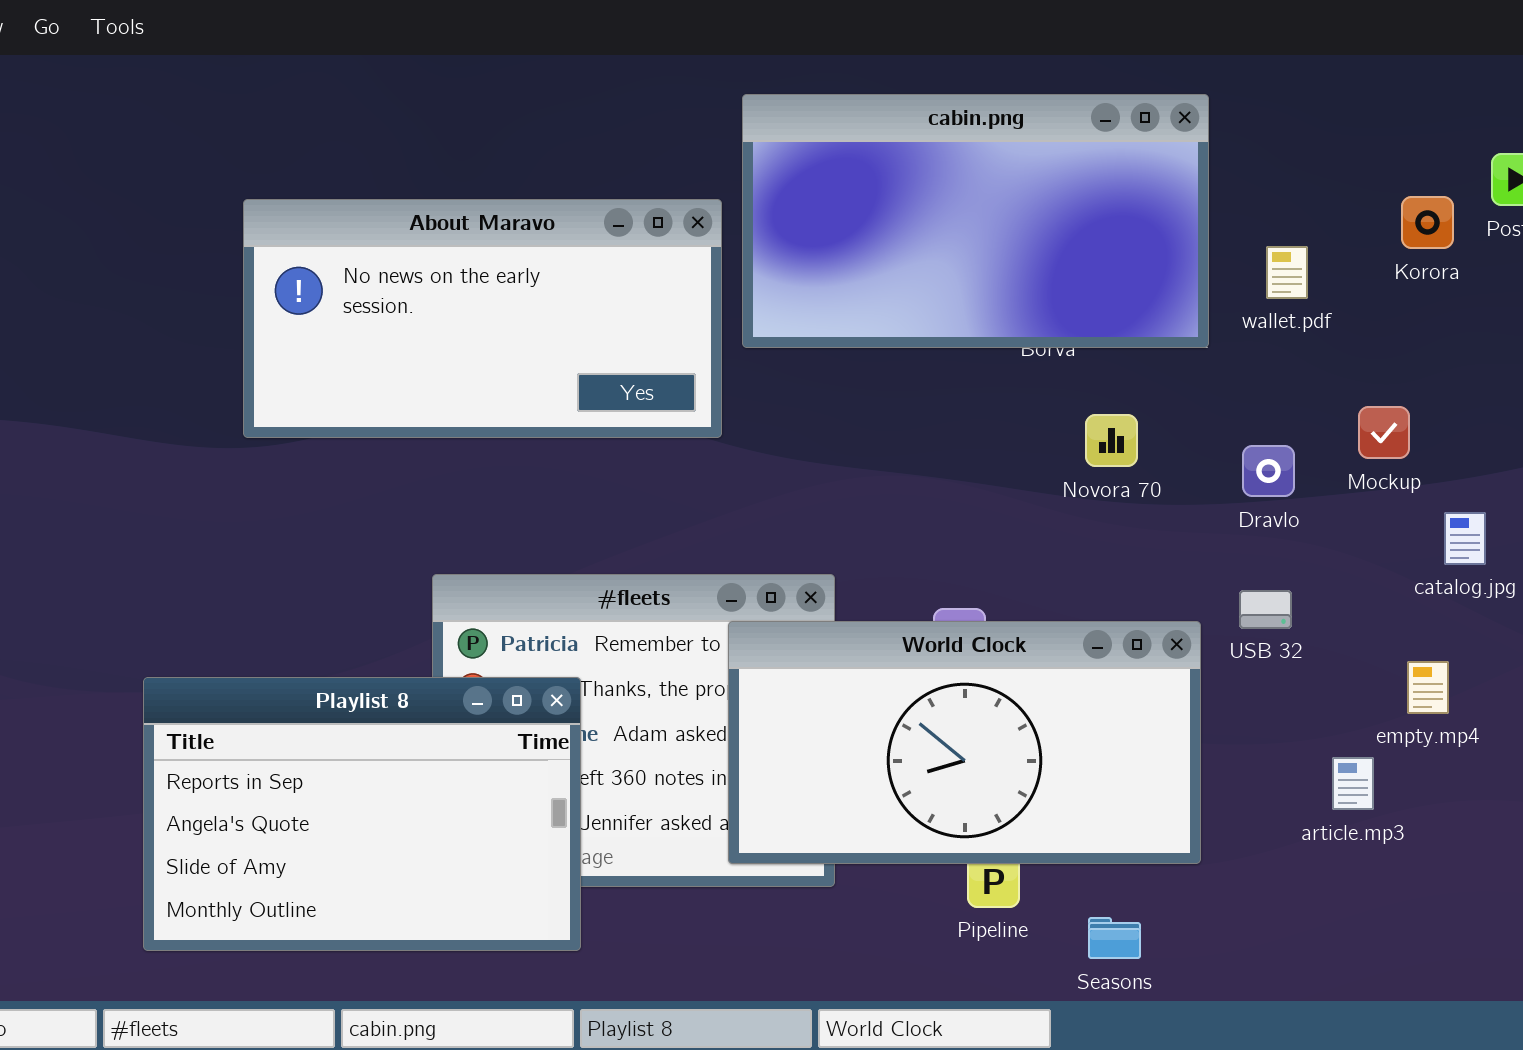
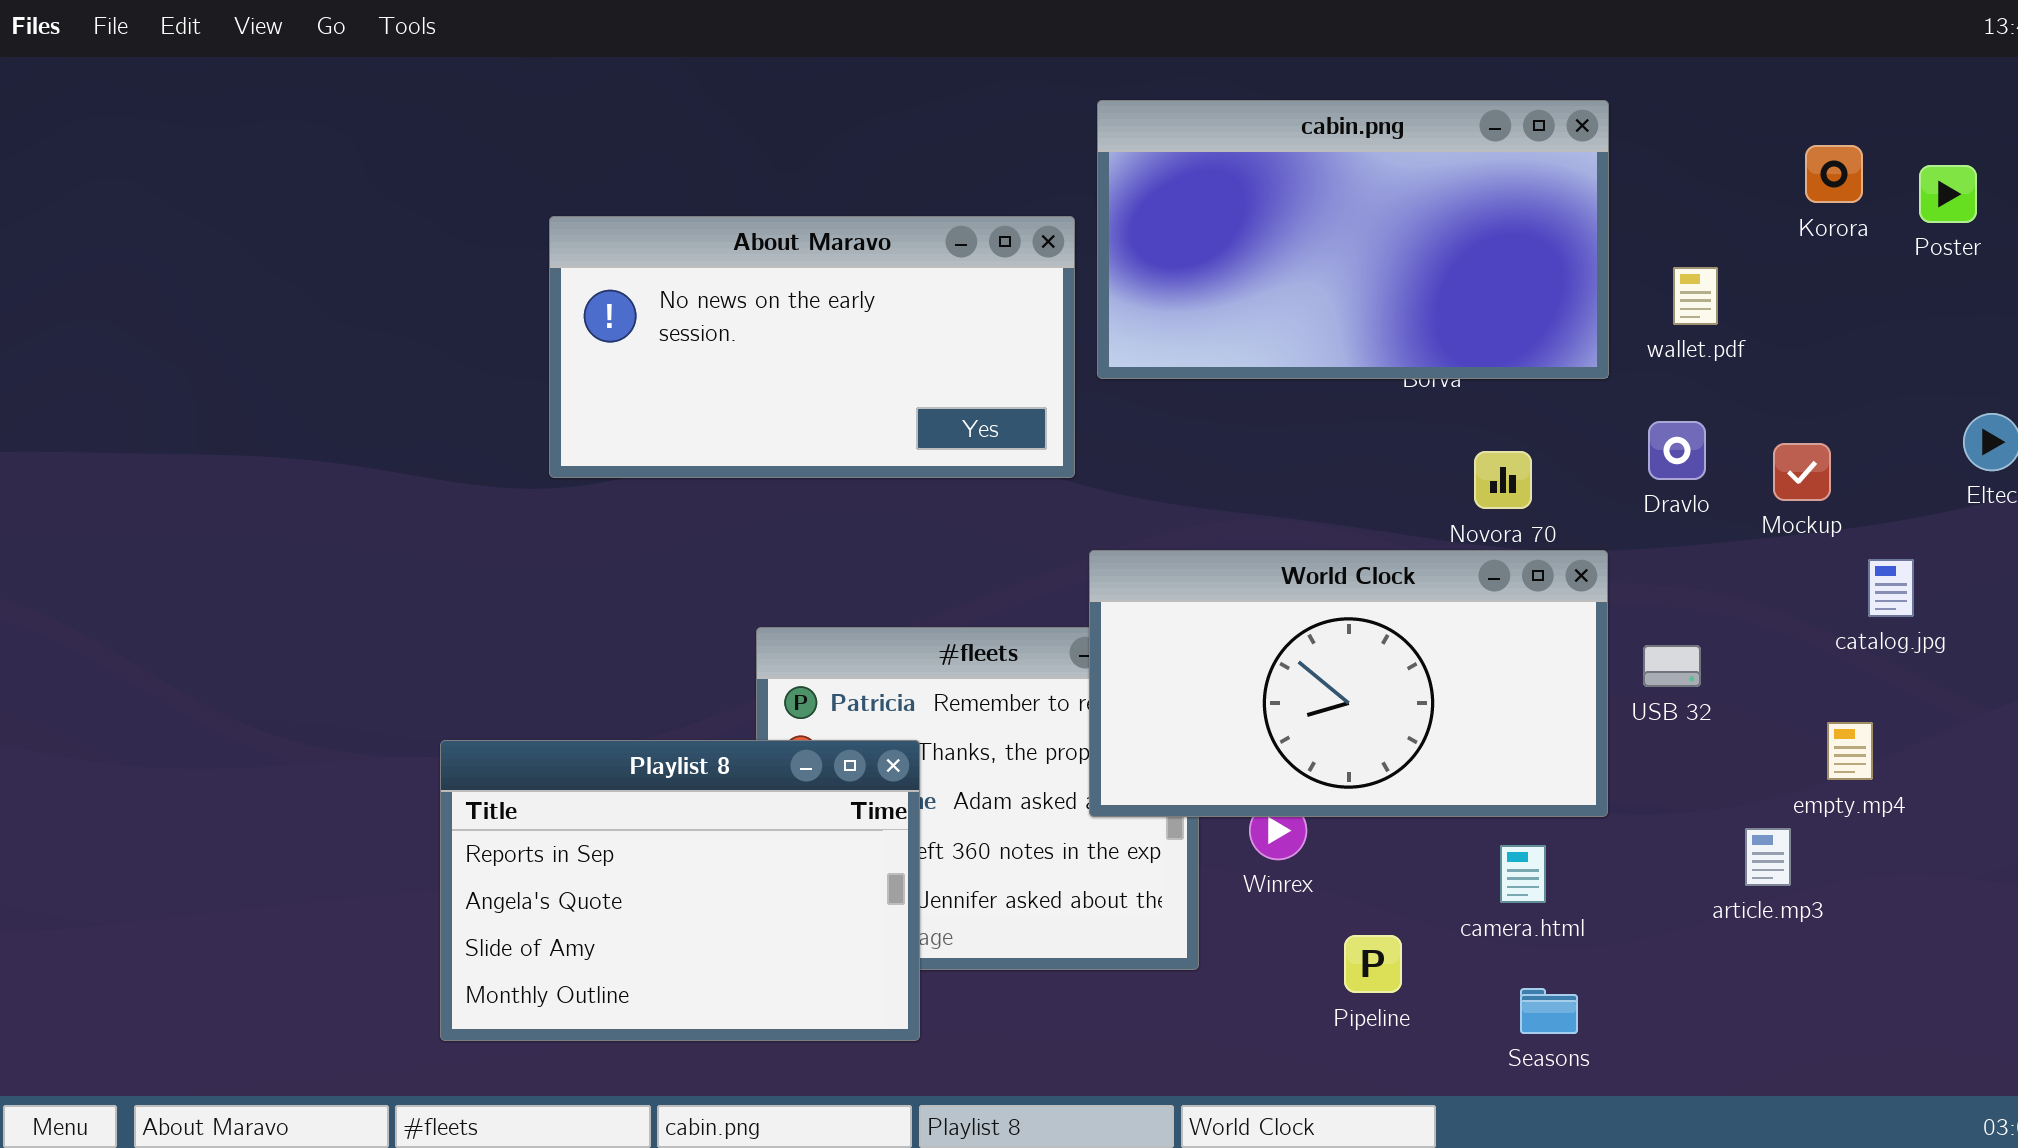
Korora: [1401,196,1454,249] -> [1805,145,1863,203], moved
Dravlo: [1242,445,1295,497] -> [1648,421,1706,480], moved
World Clock: [728,621,1201,864] -> [1089,550,1608,817], moved
Seasons: [1088,917,1141,959] -> [1520,988,1578,1034], moved

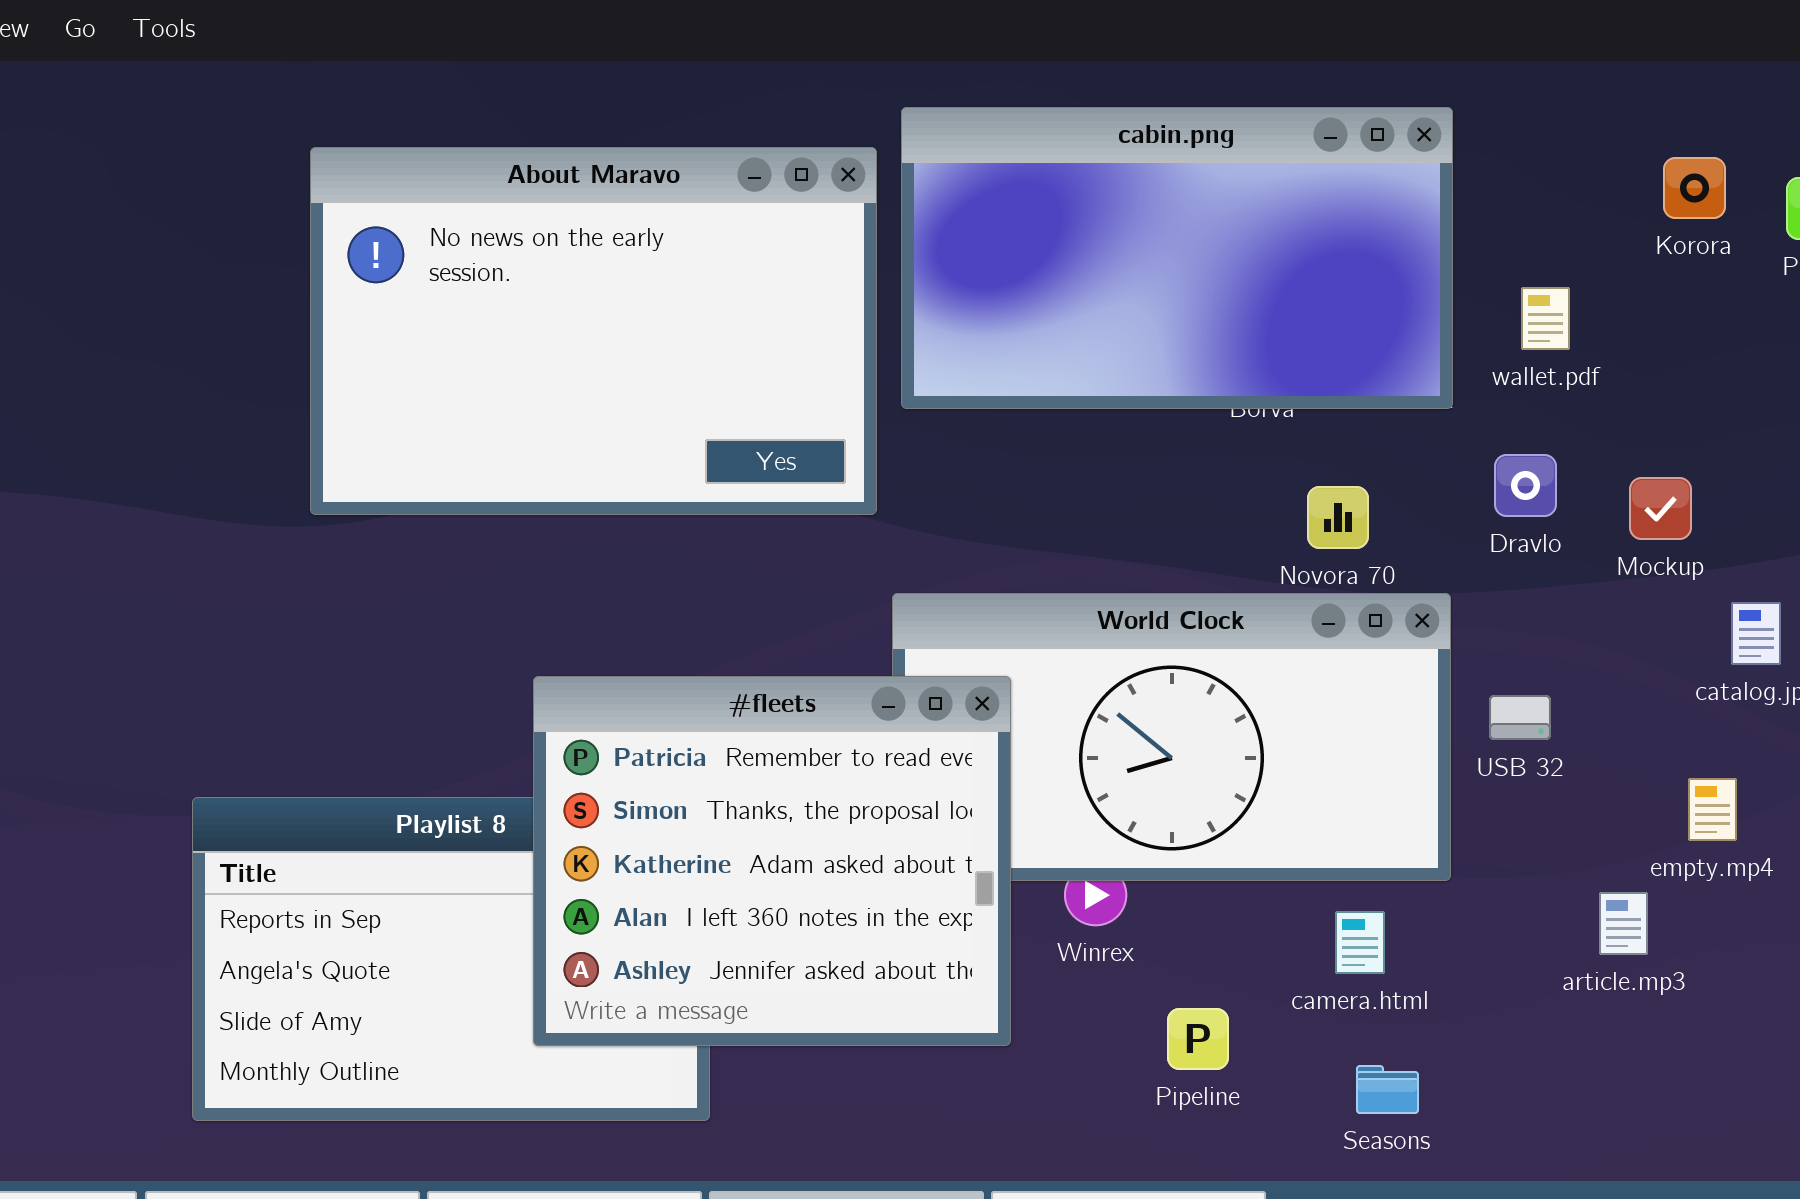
About Maravo: [549,216,1075,478] -> [310,147,877,515], resized
#fleets: [756,627,1199,970] -> [533,676,1011,1046], raised

